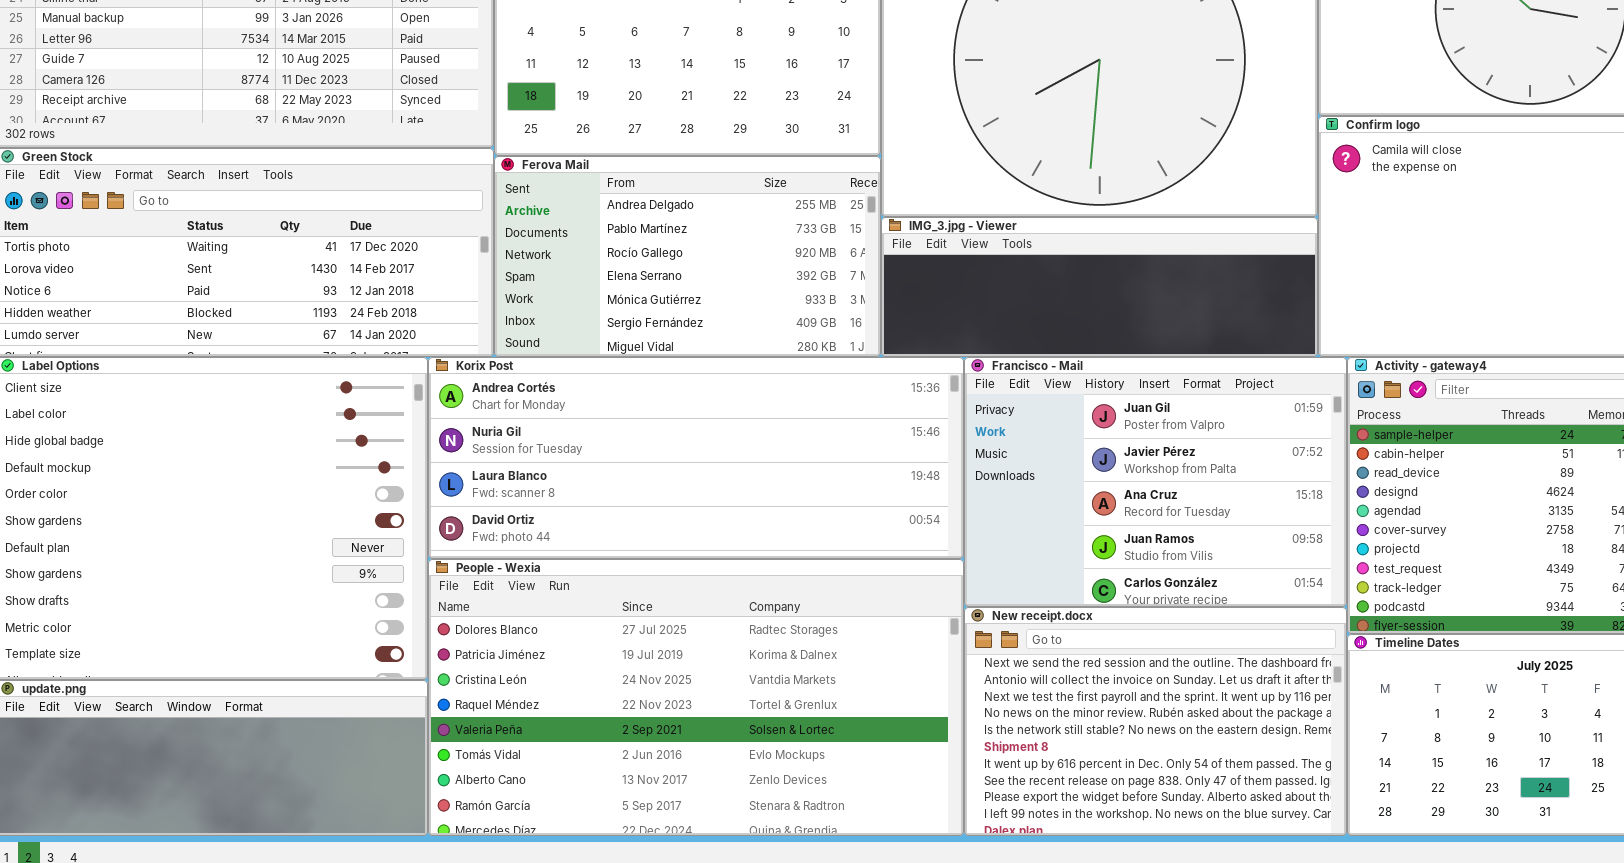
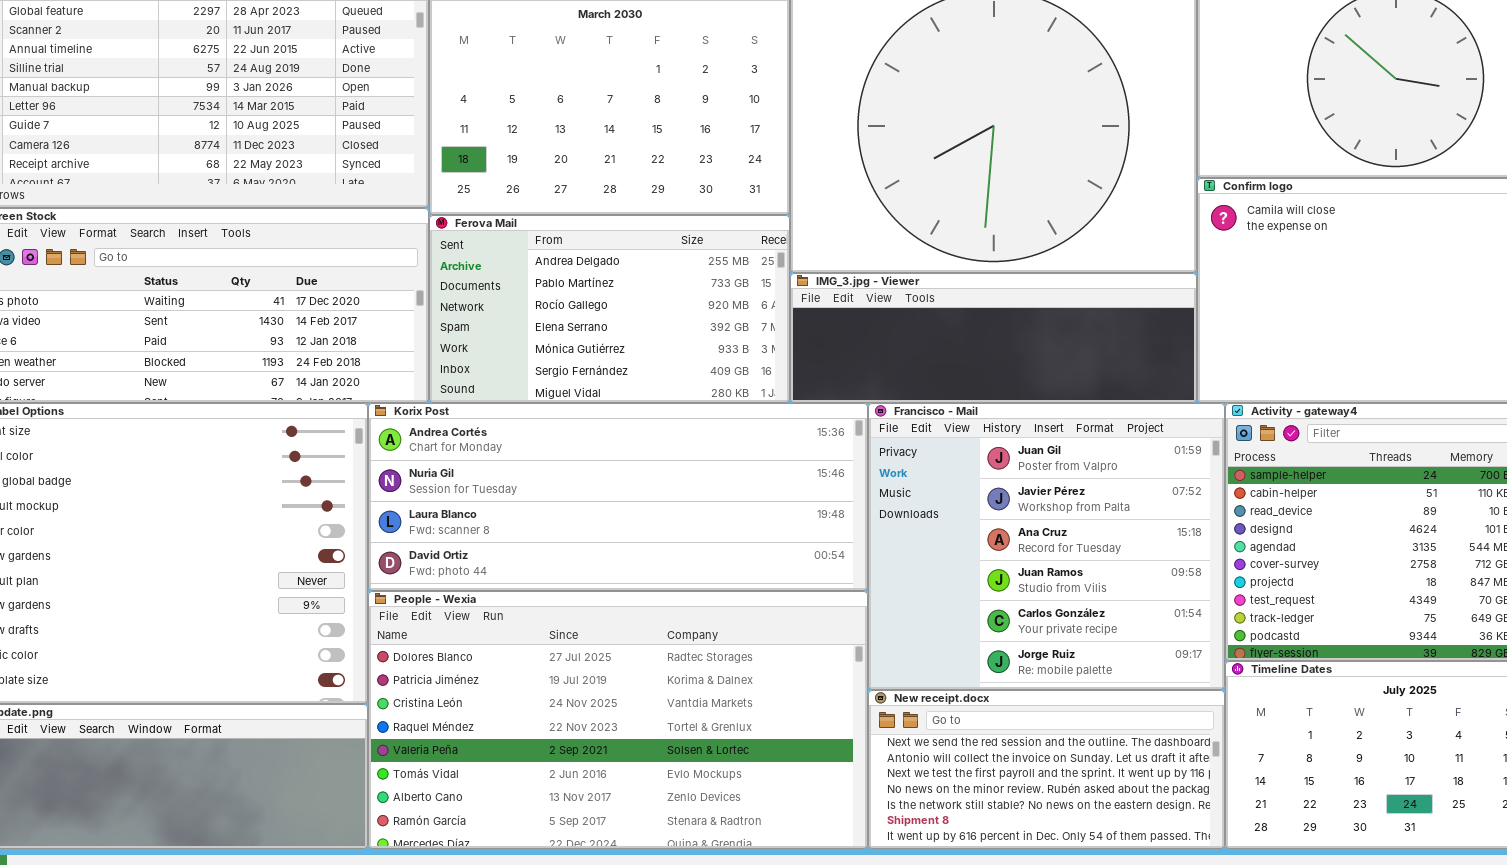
Francisco - Mail: [964,357,1347,607] -> [868,403,1225,690], resized
New receipt.docx: [964,607,1347,836] -> [868,690,1225,849], resized

